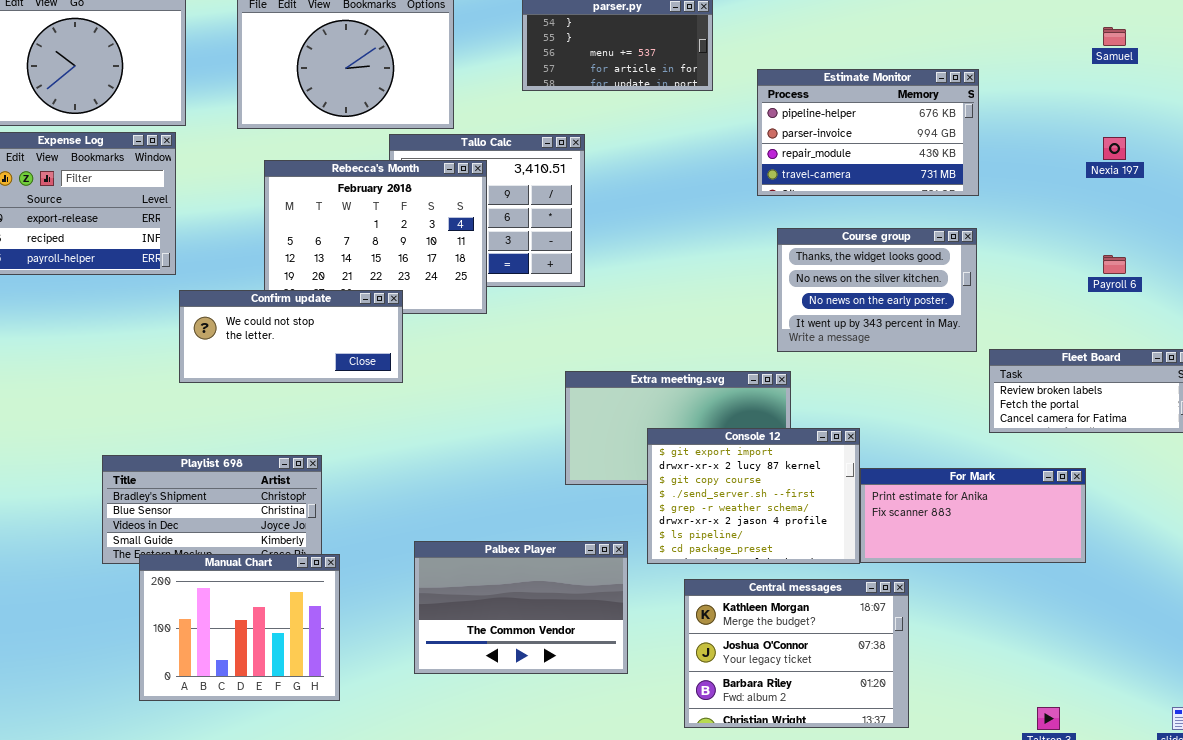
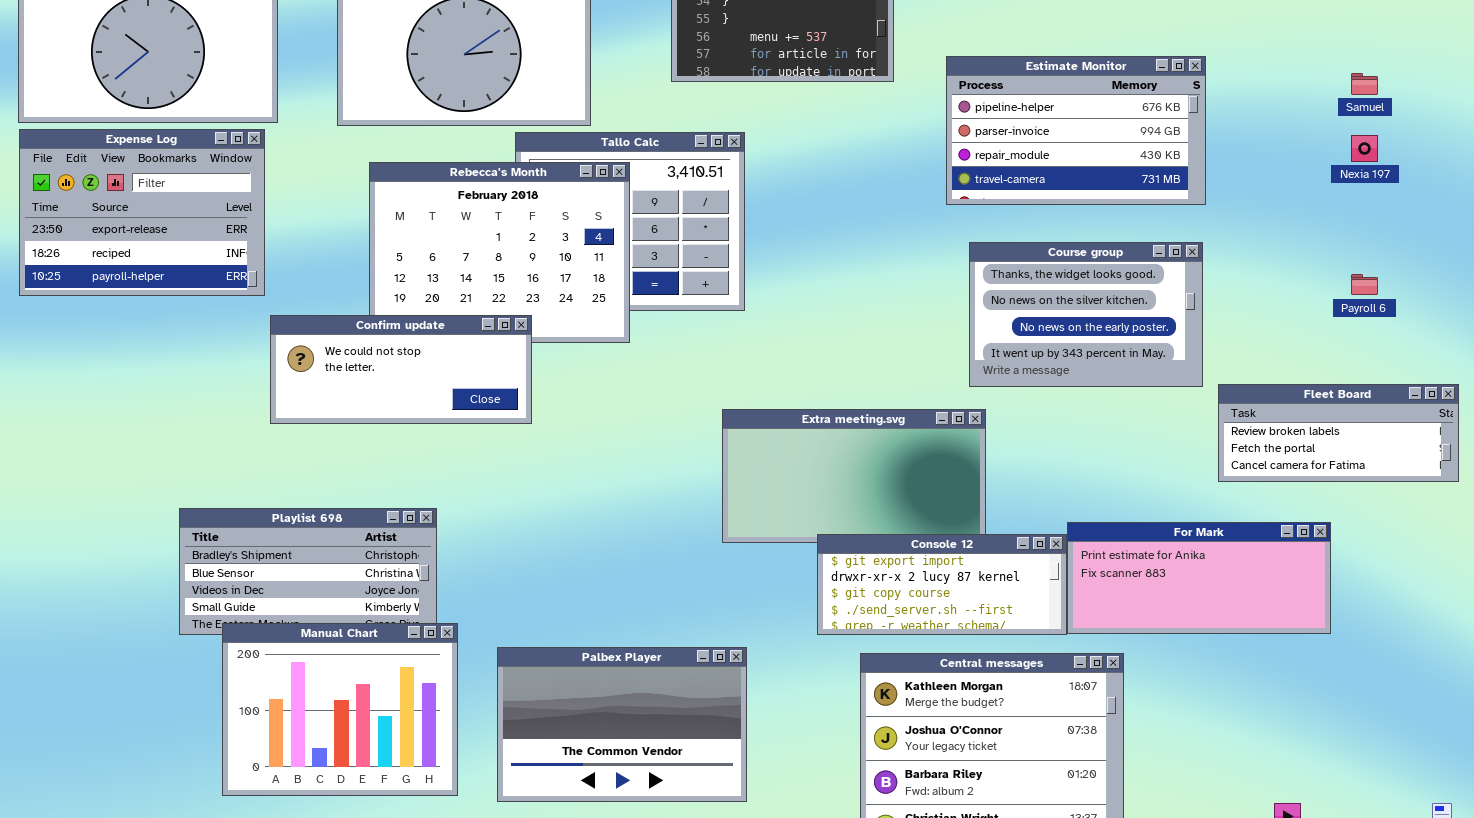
Samuel: [1103,27,1126,46] -> [1351,73,1378,95], moved
Console 12: [647,428,860,564] -> [817,534,1067,635], resized
Palbex Player: [414,541,628,674] -> [497,647,747,802], moved

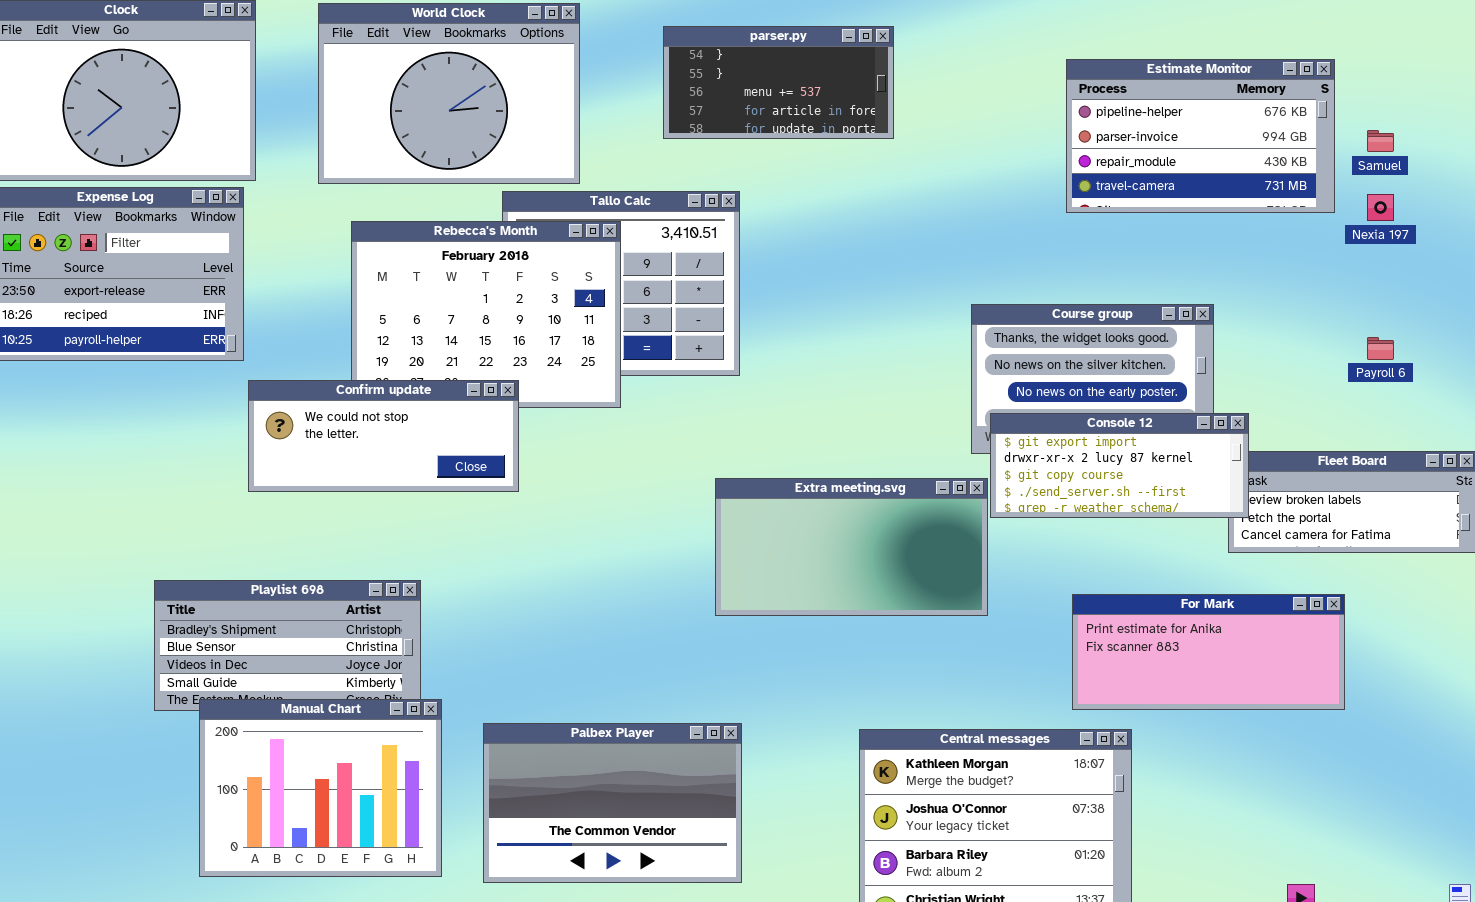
Estimate Monitor: [946,56,1206,205] -> [1066,59,1335,213], moved
Console 12: [817,534,1067,635] -> [990,413,1249,518], moved

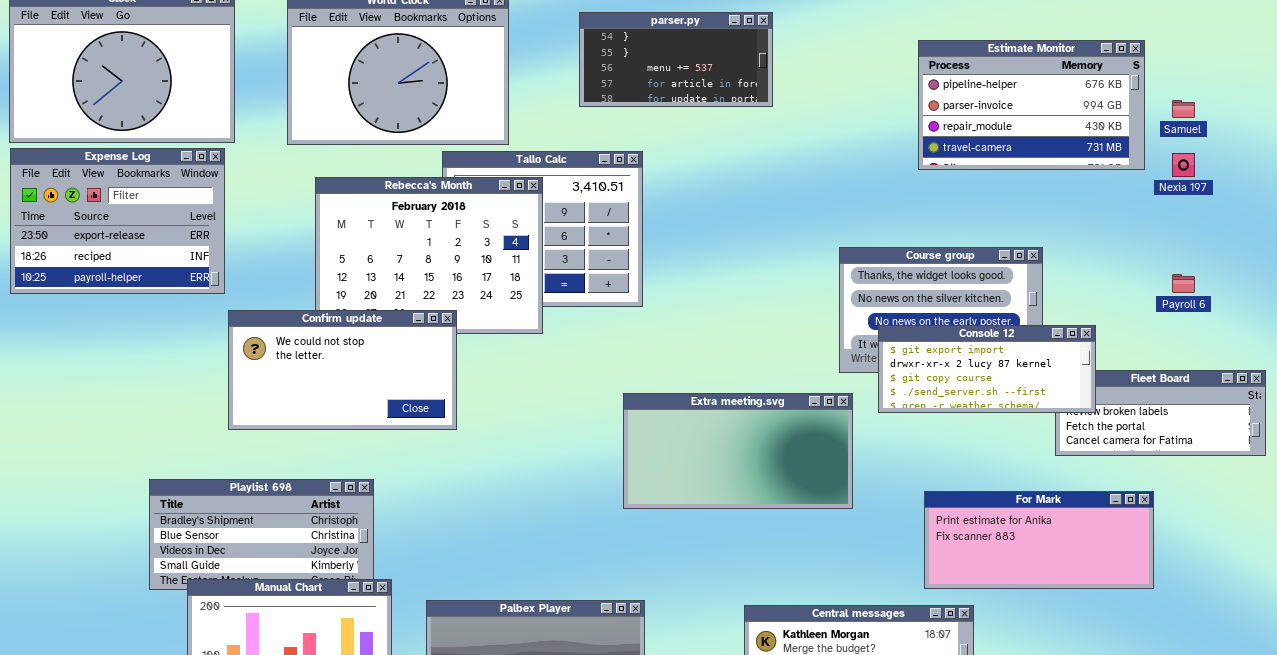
Confirm update: [248,380,519,492] -> [228,310,457,430], resized
Console 12: [990,413,1249,518] -> [878,325,1096,413], moved

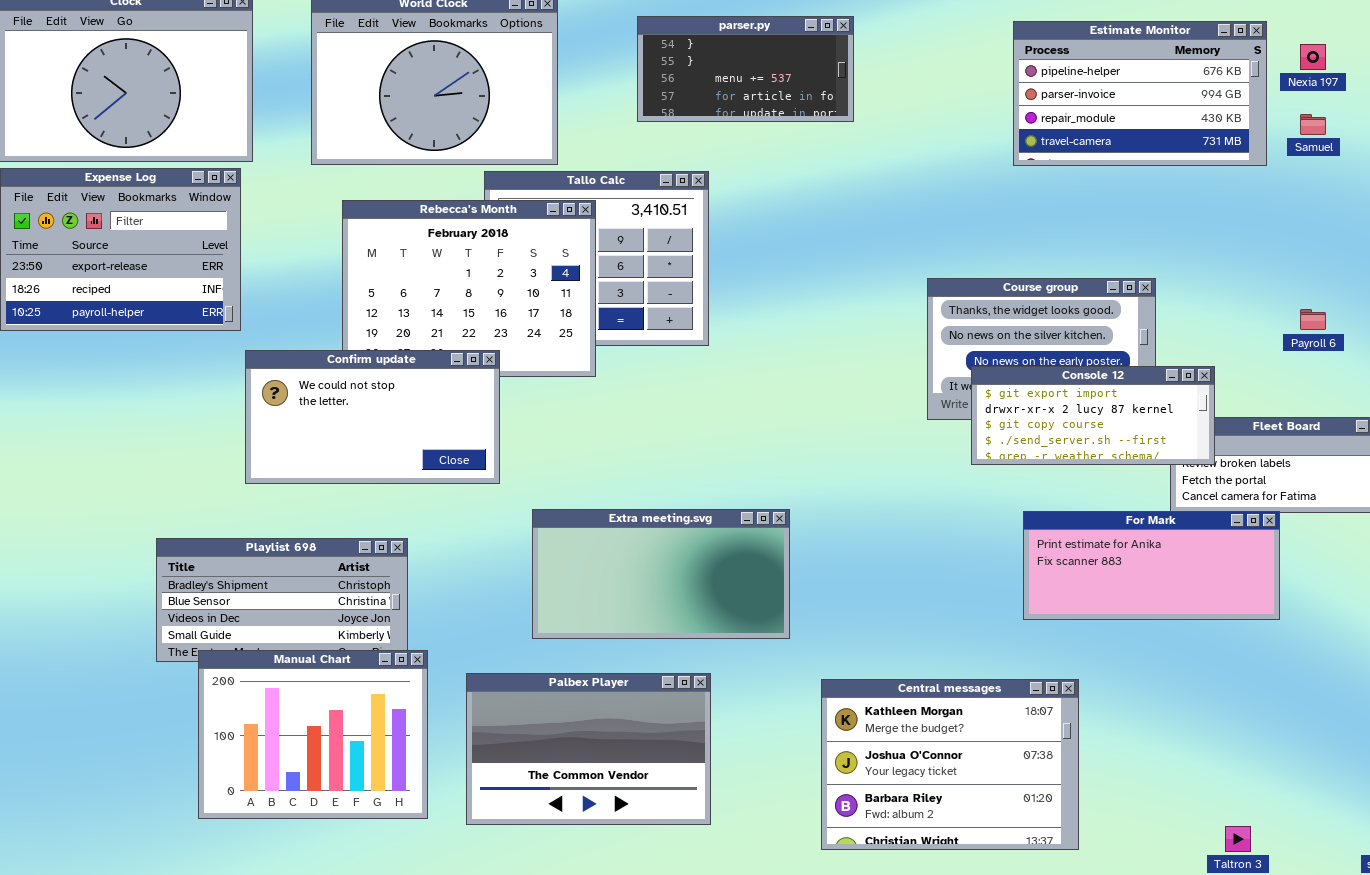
Estimate Monitor: [918,40,1145,170] -> [1013,21,1267,166], moved
Nexia 197: [1172,153,1195,177] -> [1300,44,1326,70], moved
Extra meeting.svg: [623,393,853,509] -> [532,509,790,639], moved
For Mark: [924,491,1154,589] -> [1023,511,1280,620], moved

